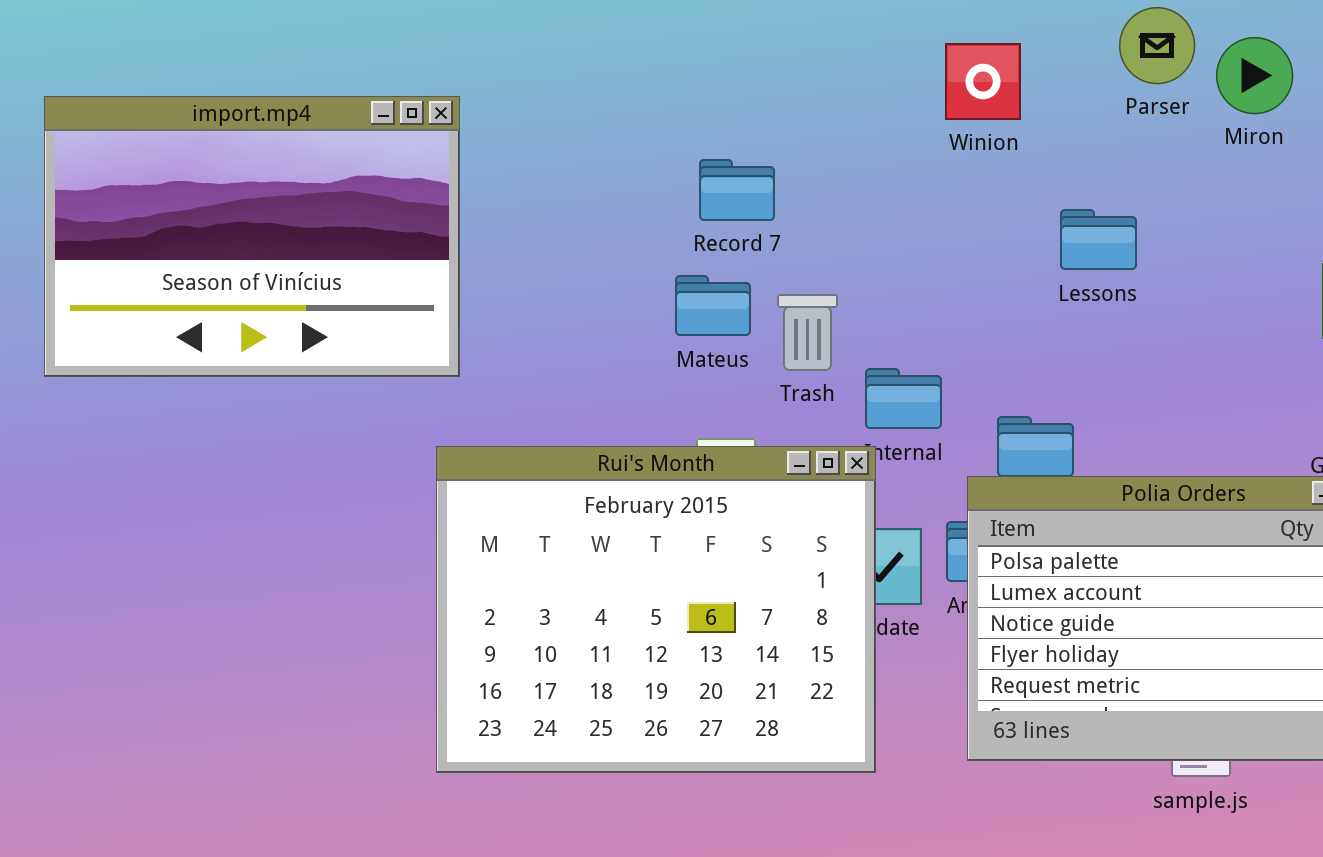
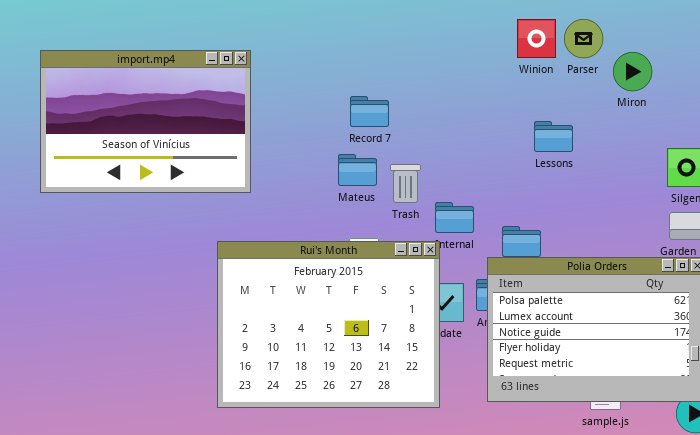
Miron: [1216,37,1293,114] -> [613,52,652,91], moved
Winion: [945,43,1021,120] -> [517,19,556,58], moved
import.mp4: [44,96,460,377] -> [40,50,251,193], moved

